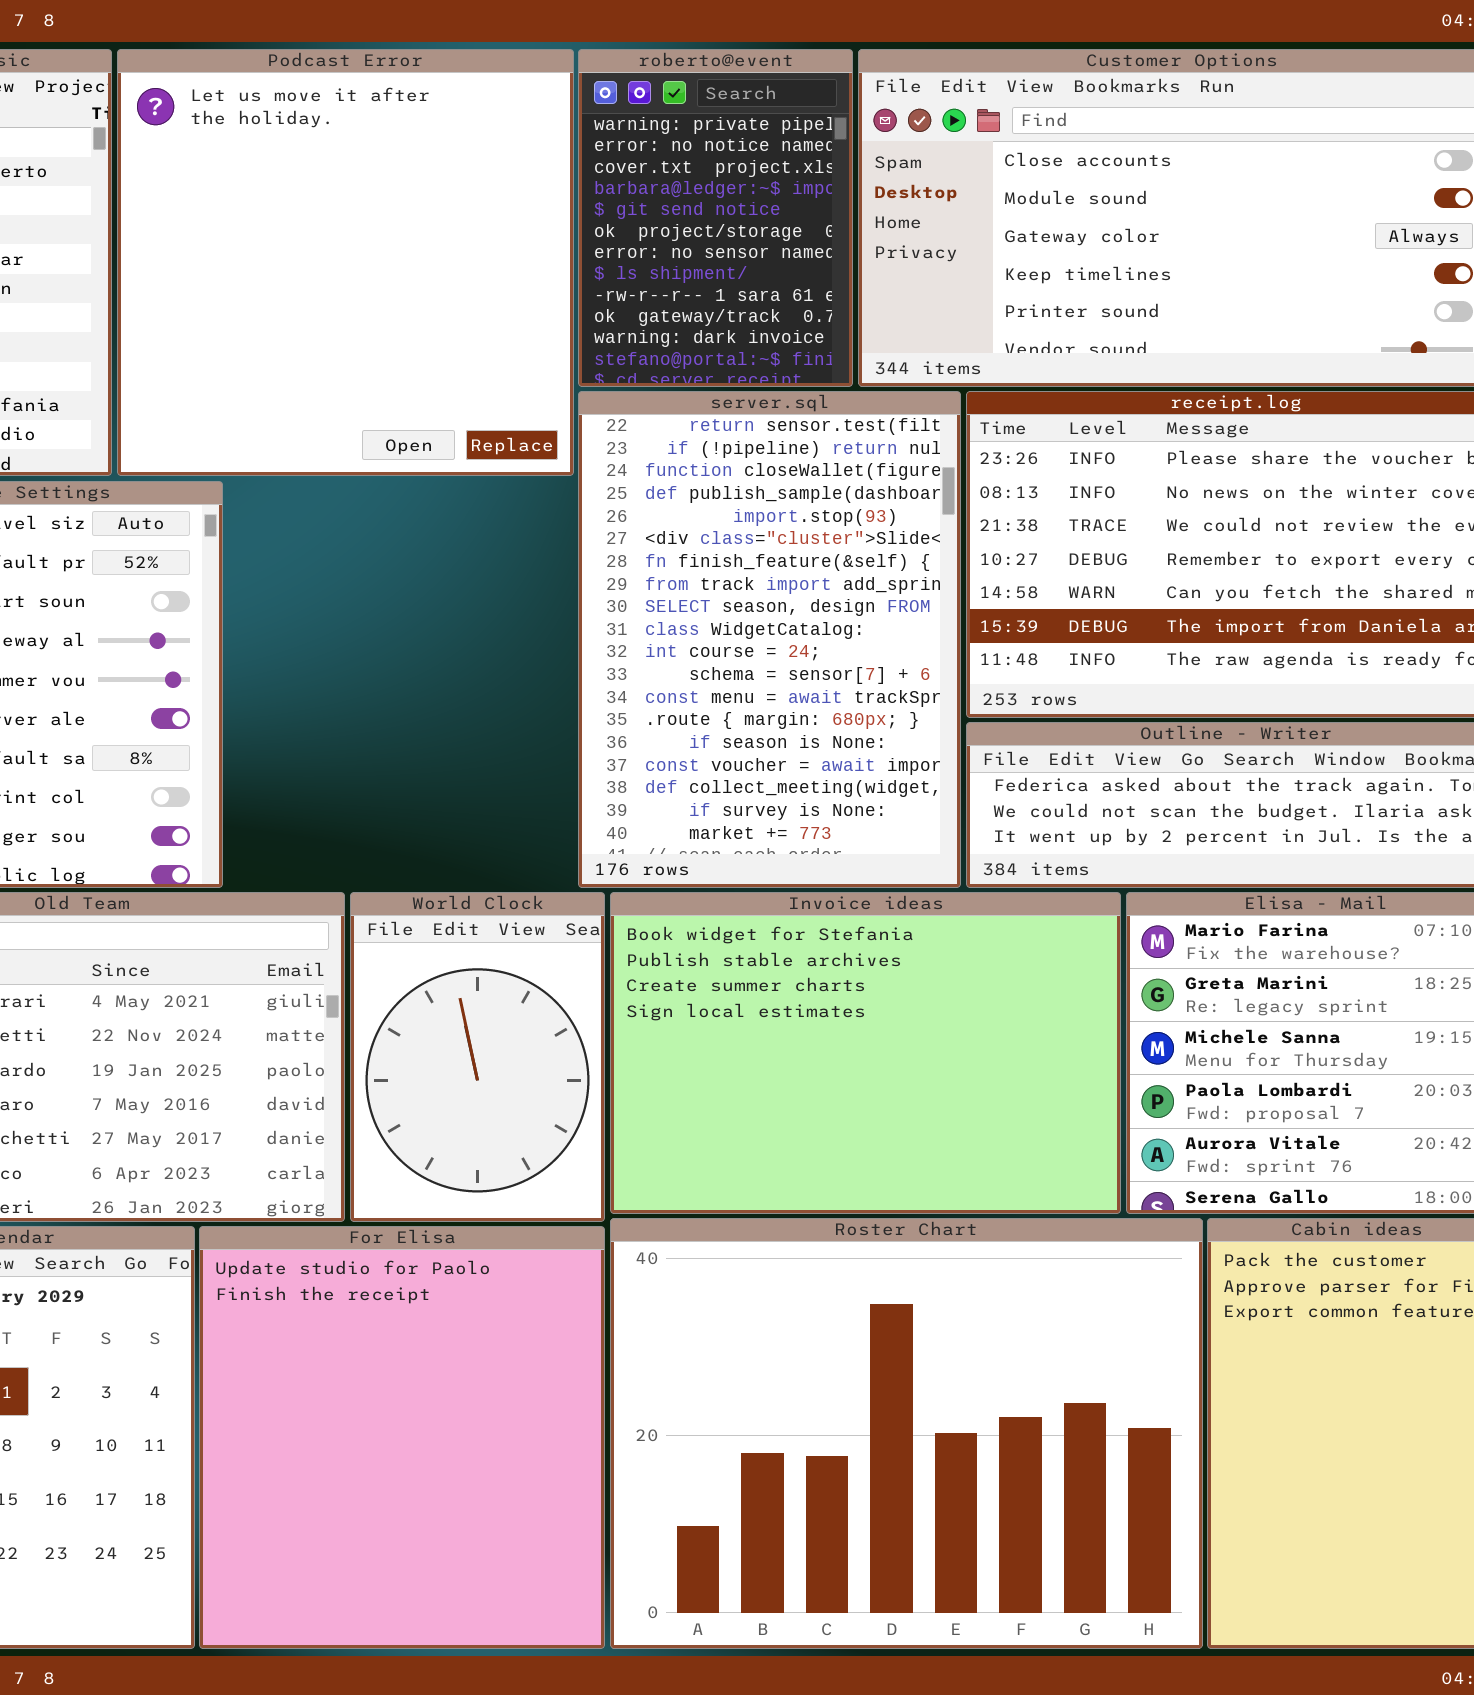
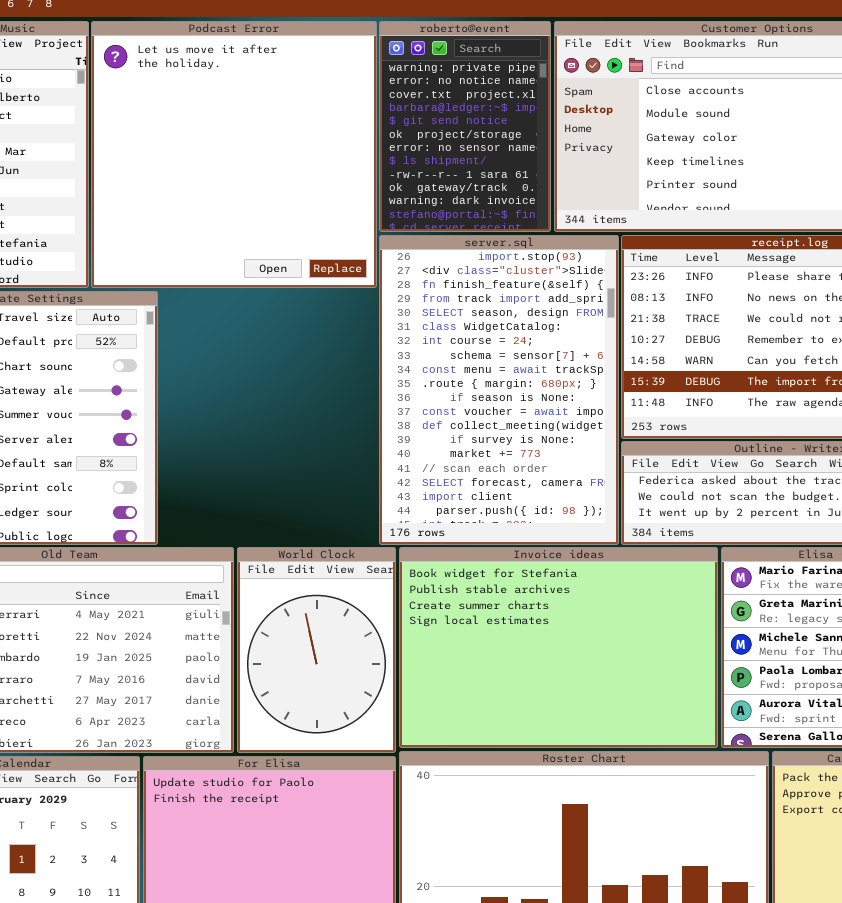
server.sql: [578,391,961,888] -> [379,235,619,545], scrolled down 4 rows

